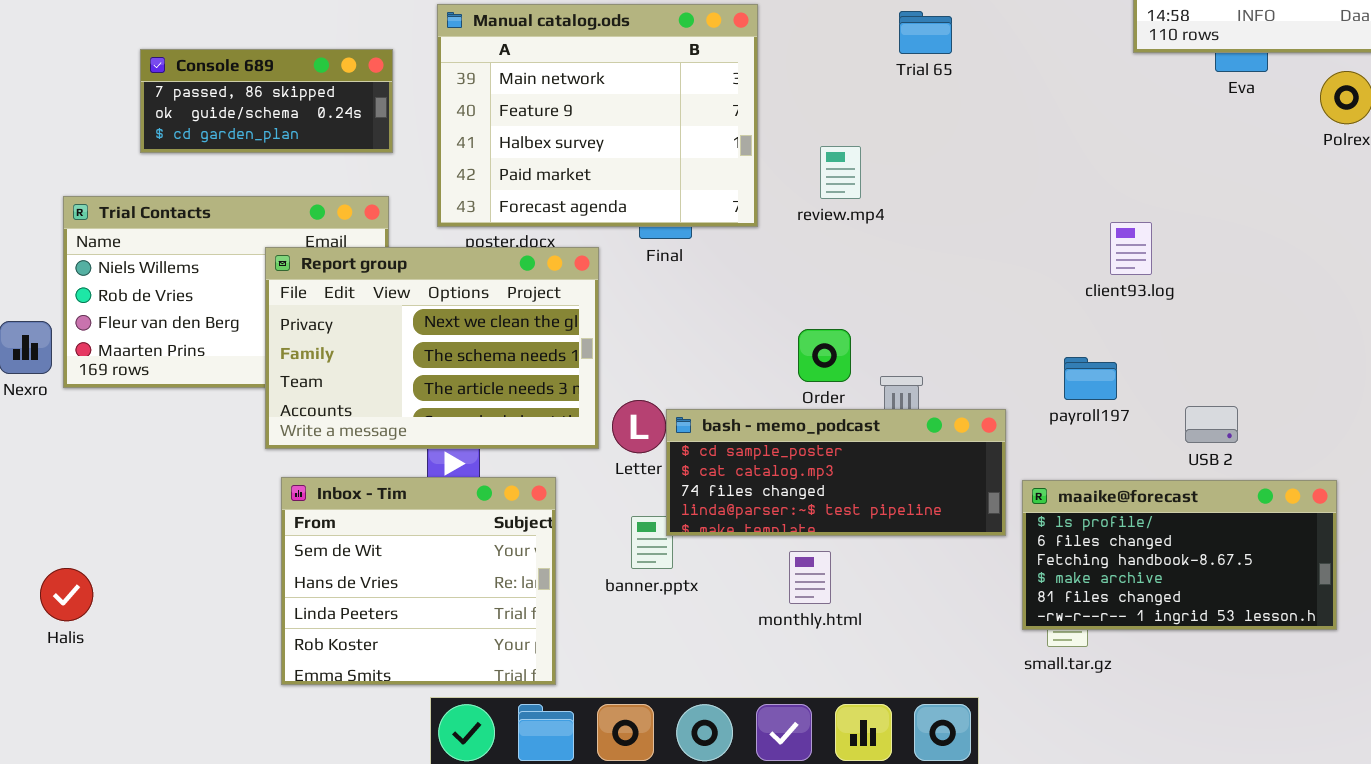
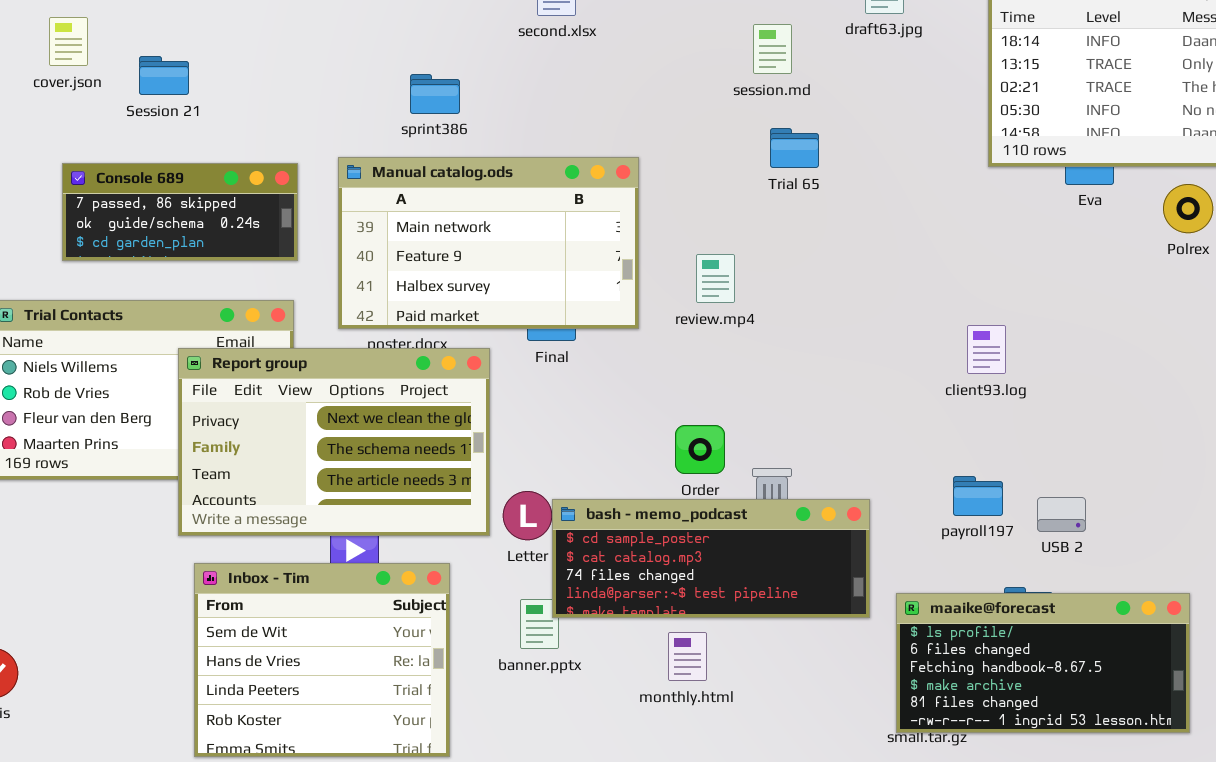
Manual catalog.ods: [437,4,758,227] -> [338,157,639,329], resized
payroll197: [1064,357,1117,400] -> [953,476,1003,516], moved
maaike@forecast: [1022,480,1337,630] -> [896,593,1190,733], moved

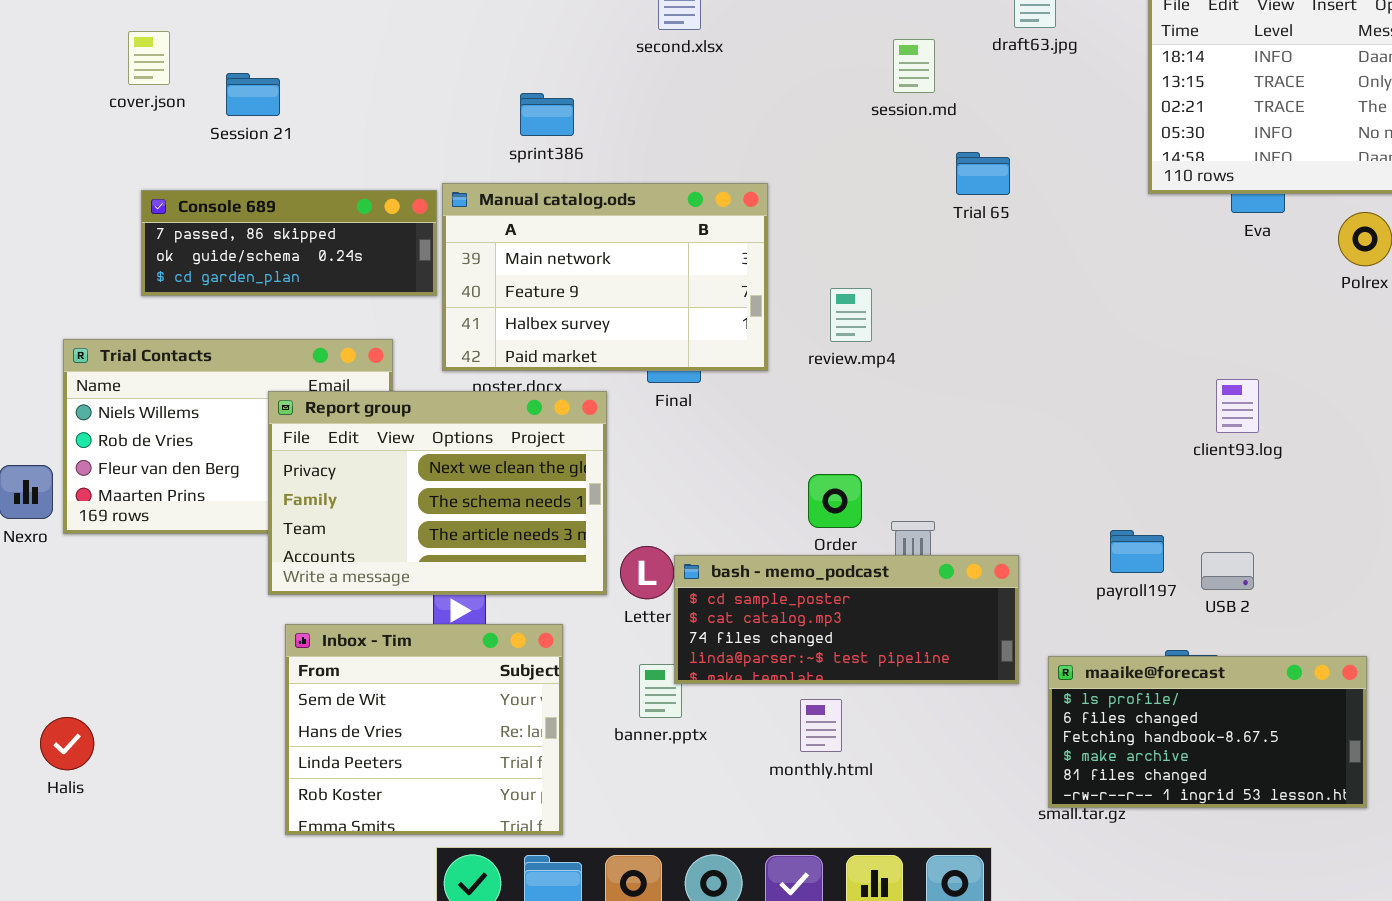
Trial 65: [770,128,819,168] -> [956,152,1010,195], moved
Console 689: [62,163,298,261] -> [141,190,437,296], resized
client93.log: [967,325,1006,374] -> [1216,379,1259,433], moved

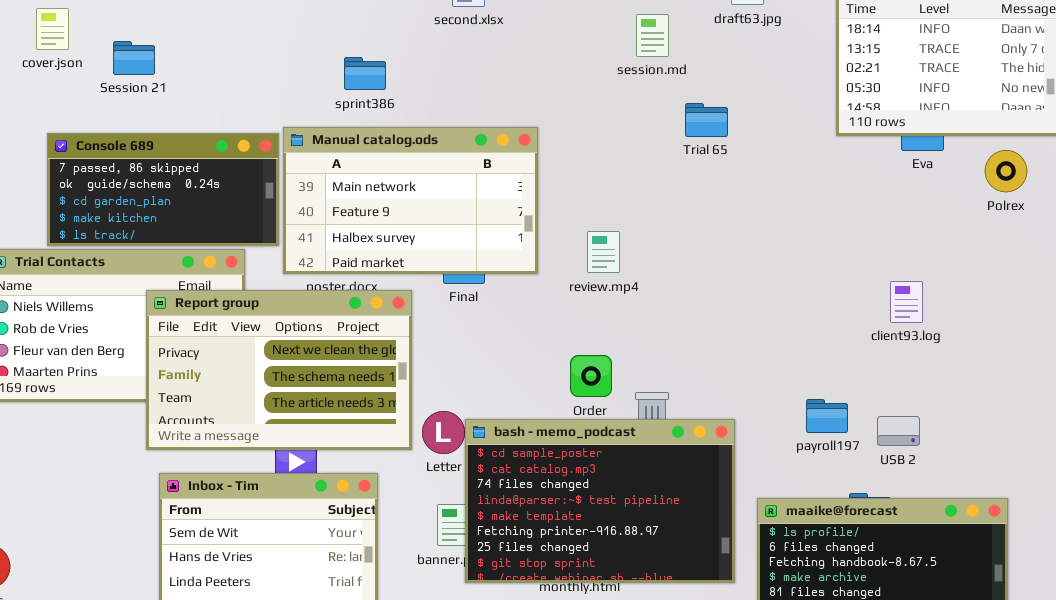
Console 689: [141,190,437,296] -> [47,133,279,246], resized
review.mp4: [830,288,872,342] -> [587,231,620,273], moved
bash - memo_podcast: [674,555,1019,684] -> [465,419,735,583], resized

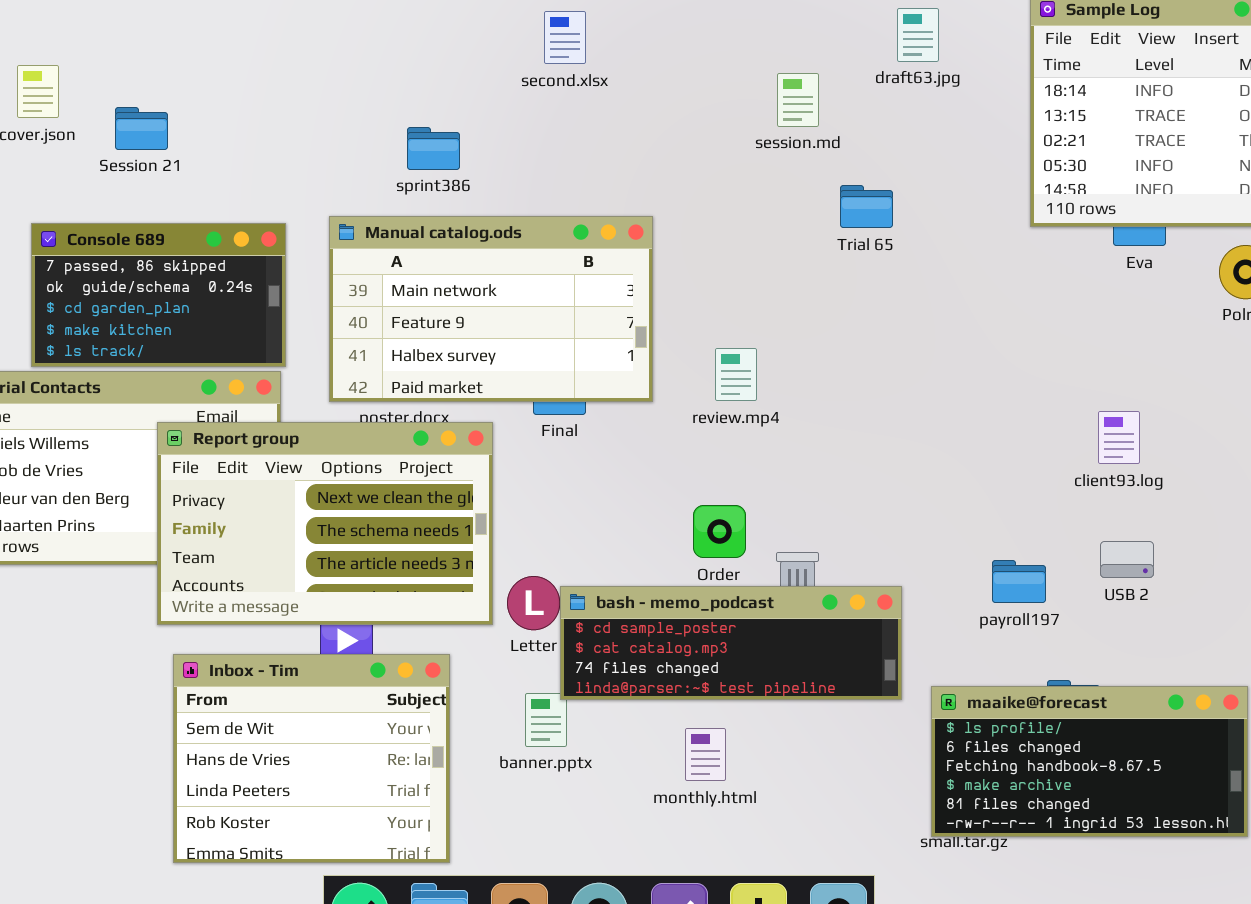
Console 689: [47,133,279,246] -> [31,223,286,367], resized
USB 2: [877,416,920,446] -> [1100,541,1154,578], moved
bash - memo_podcast: [465,419,735,583] -> [560,586,902,700], resized

